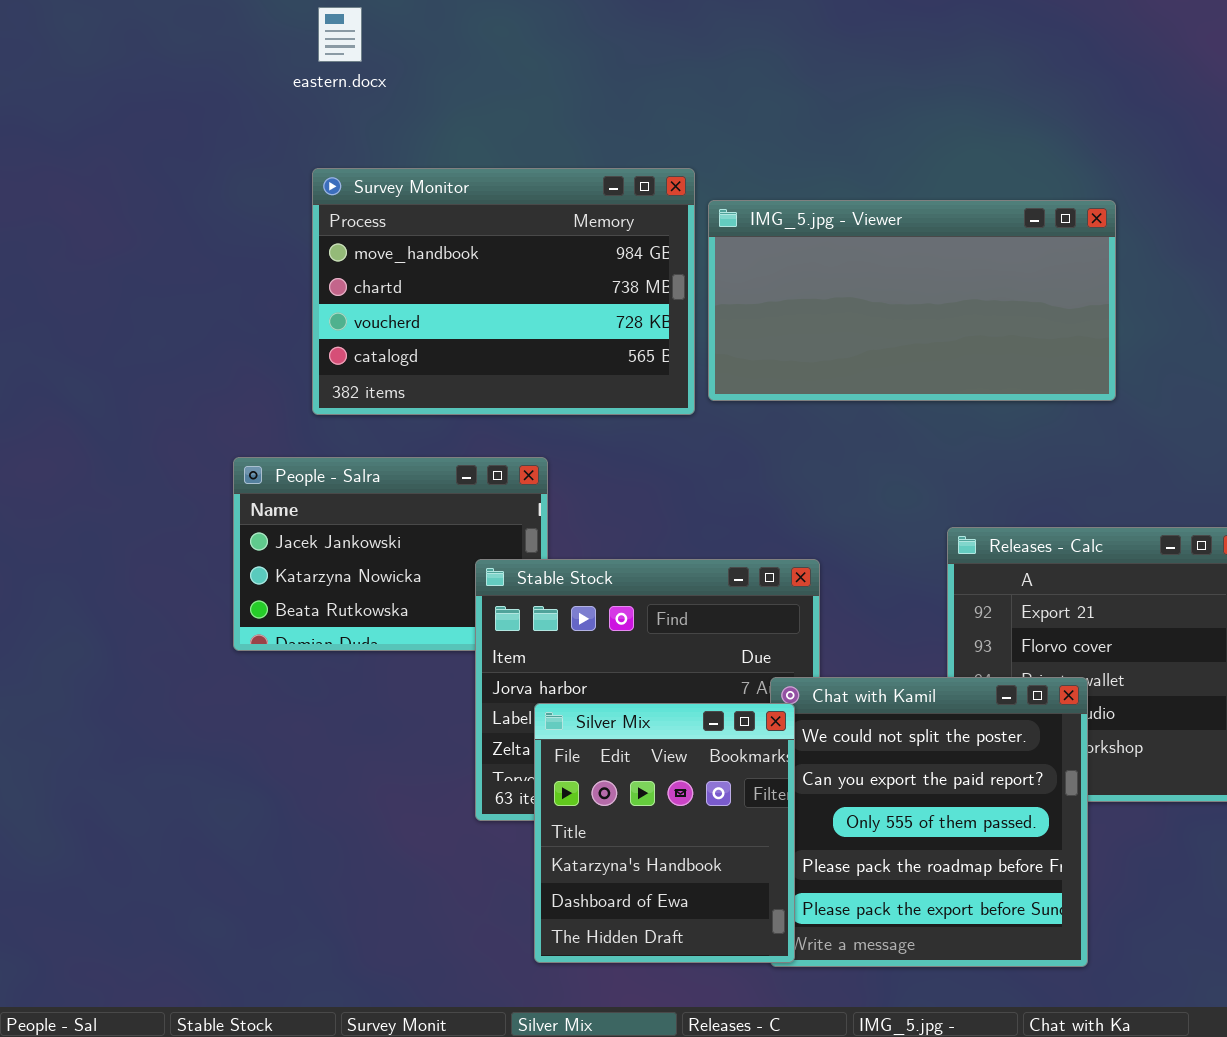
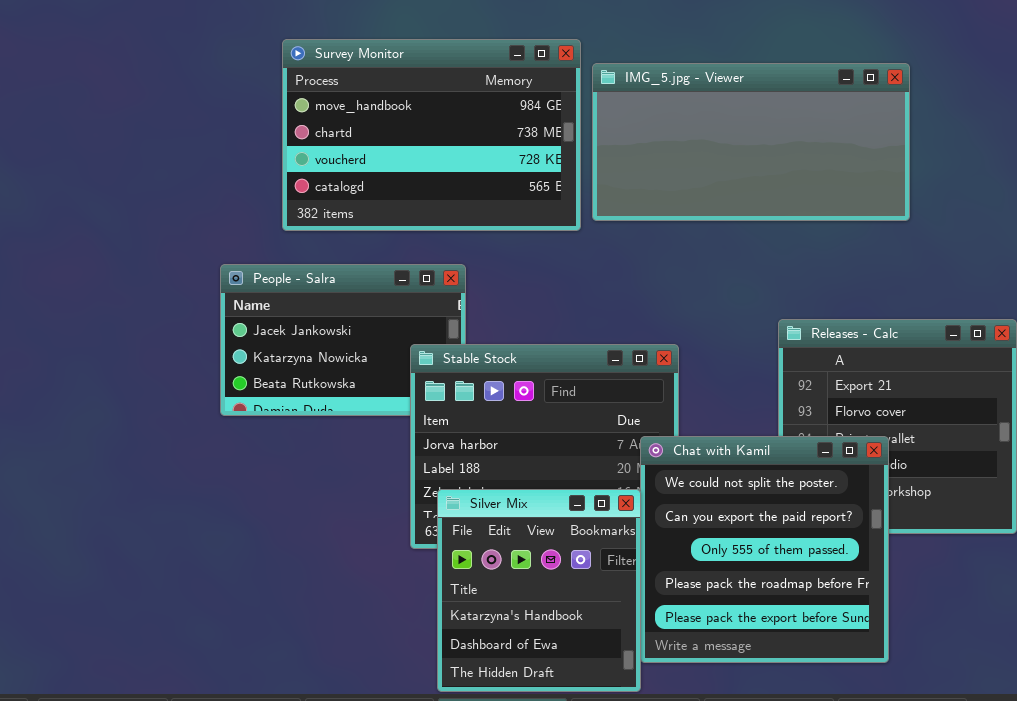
Silver Mix: [534,703,795,963] -> [437,489,641,692], moved

